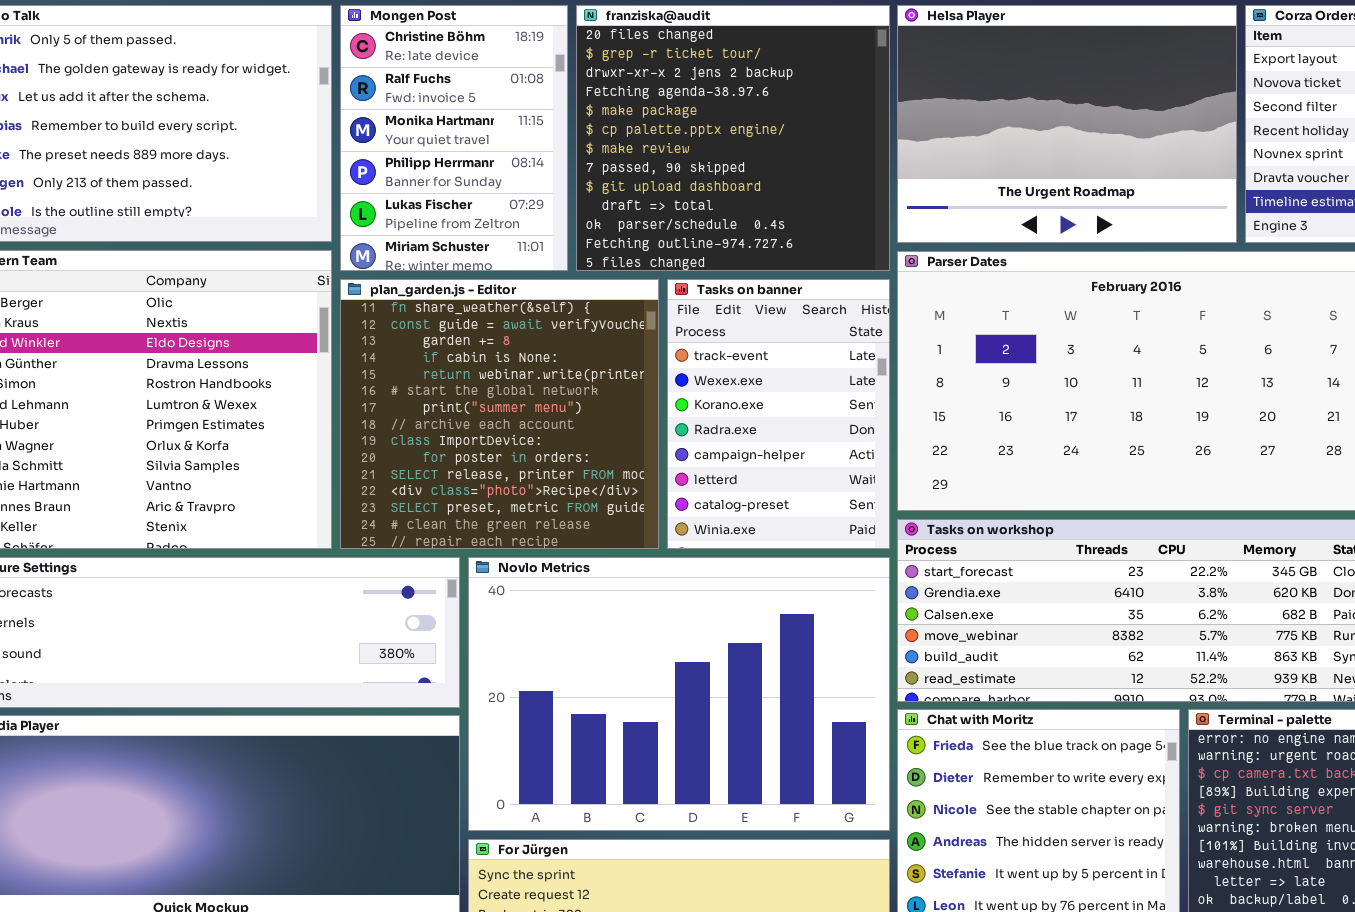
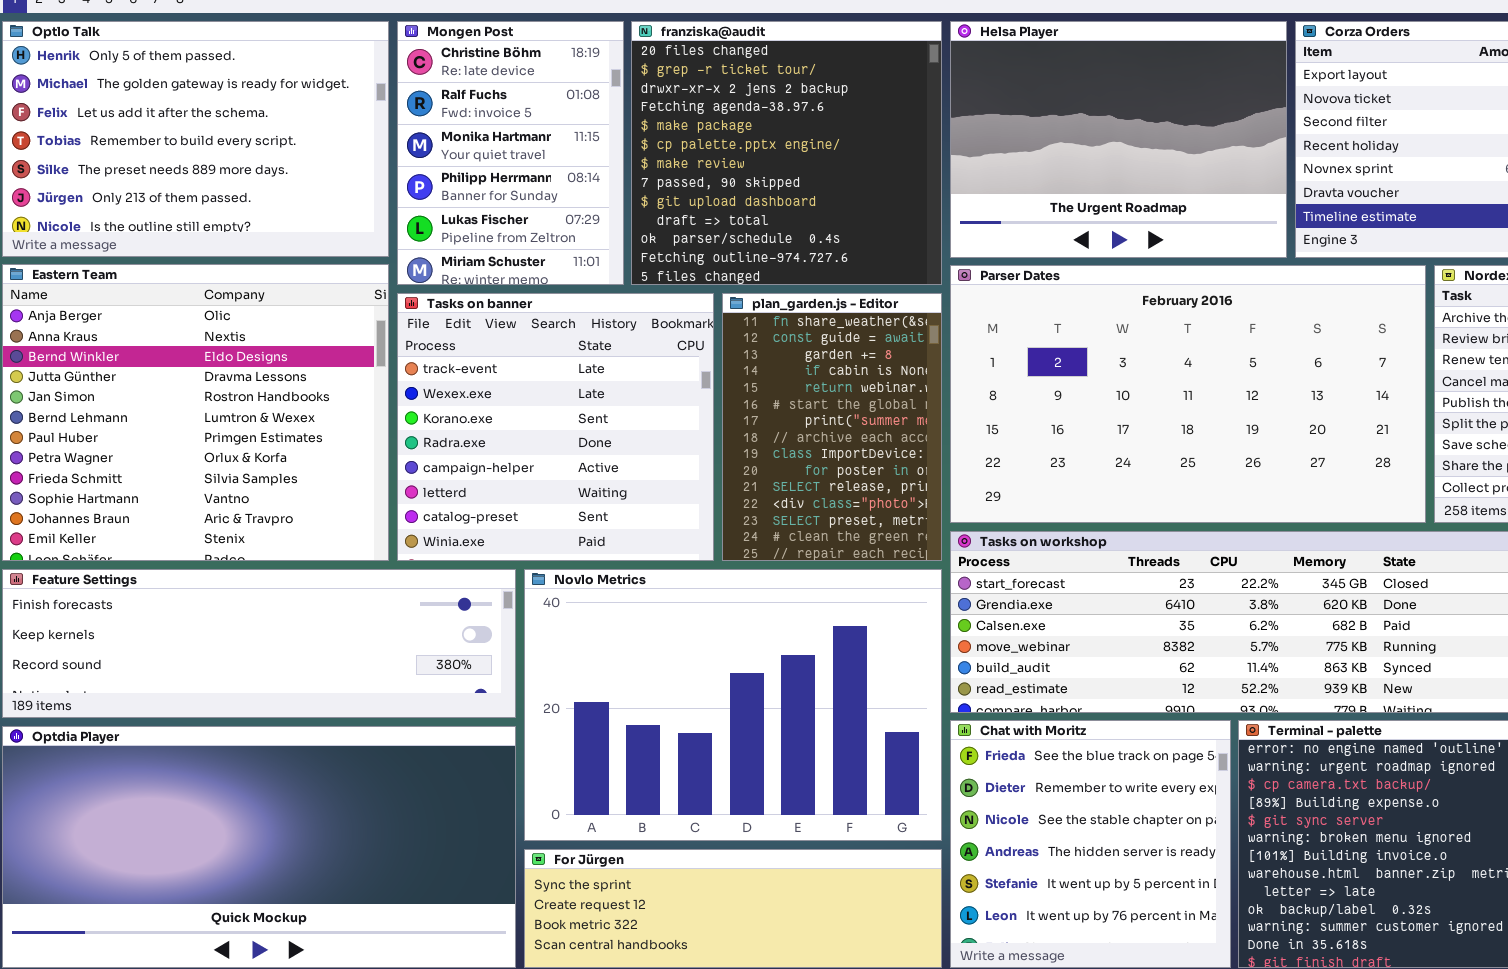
plan_garden.js - Editor: [340,279,659,549] -> [722,293,942,561], moved, resized
Tasks on banner: [667,279,890,549] -> [397,293,714,561], moved, resized

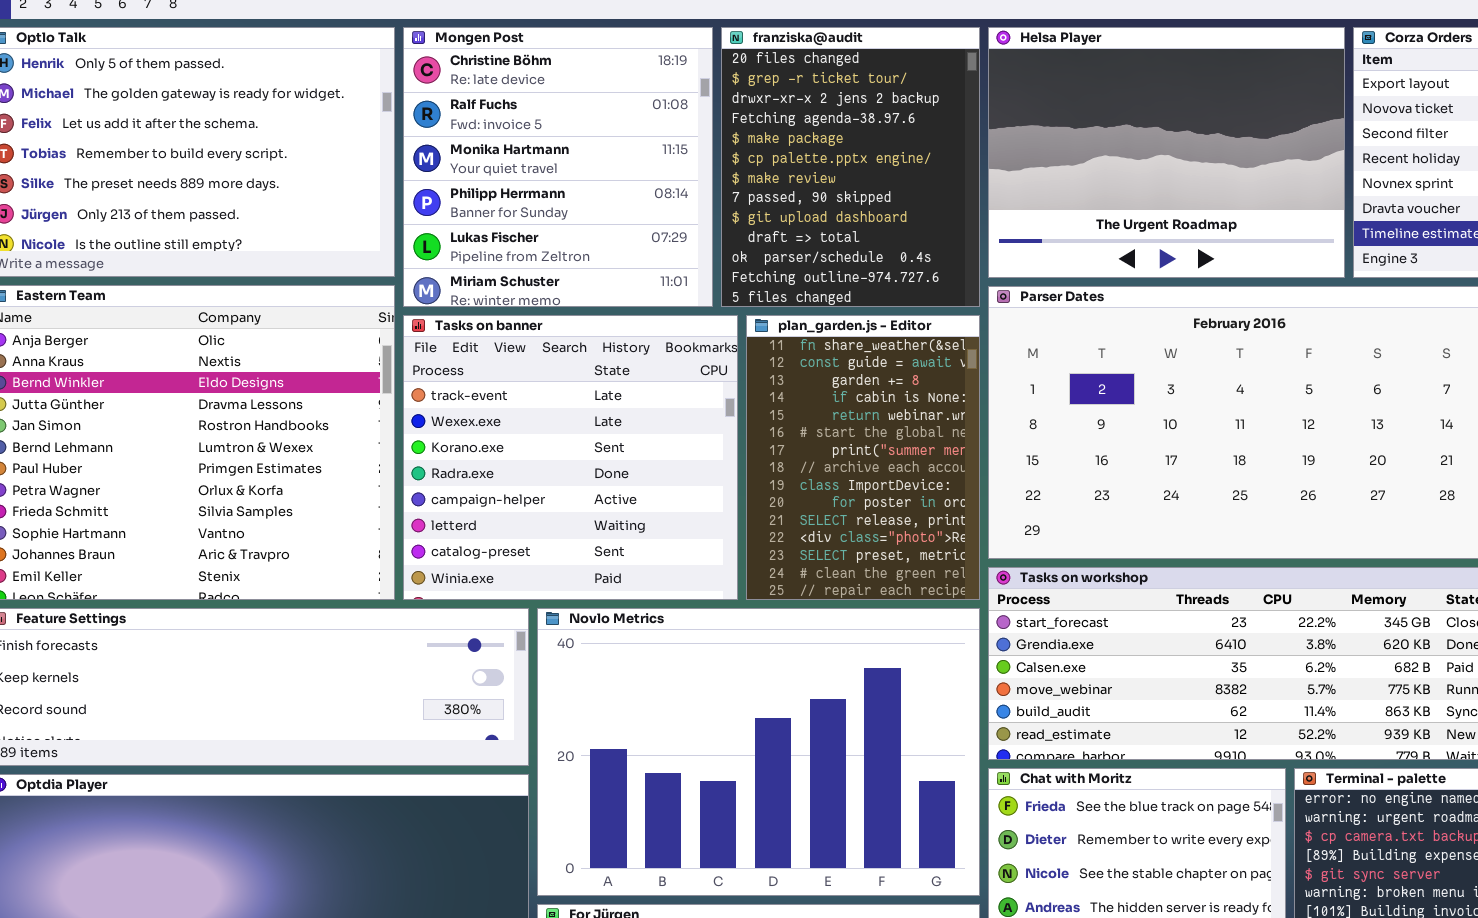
Mongen Post: [397,21,624,285] -> [403,27,713,307], resized
franziska@audit: [631,21,942,285] -> [721,27,980,307], resized

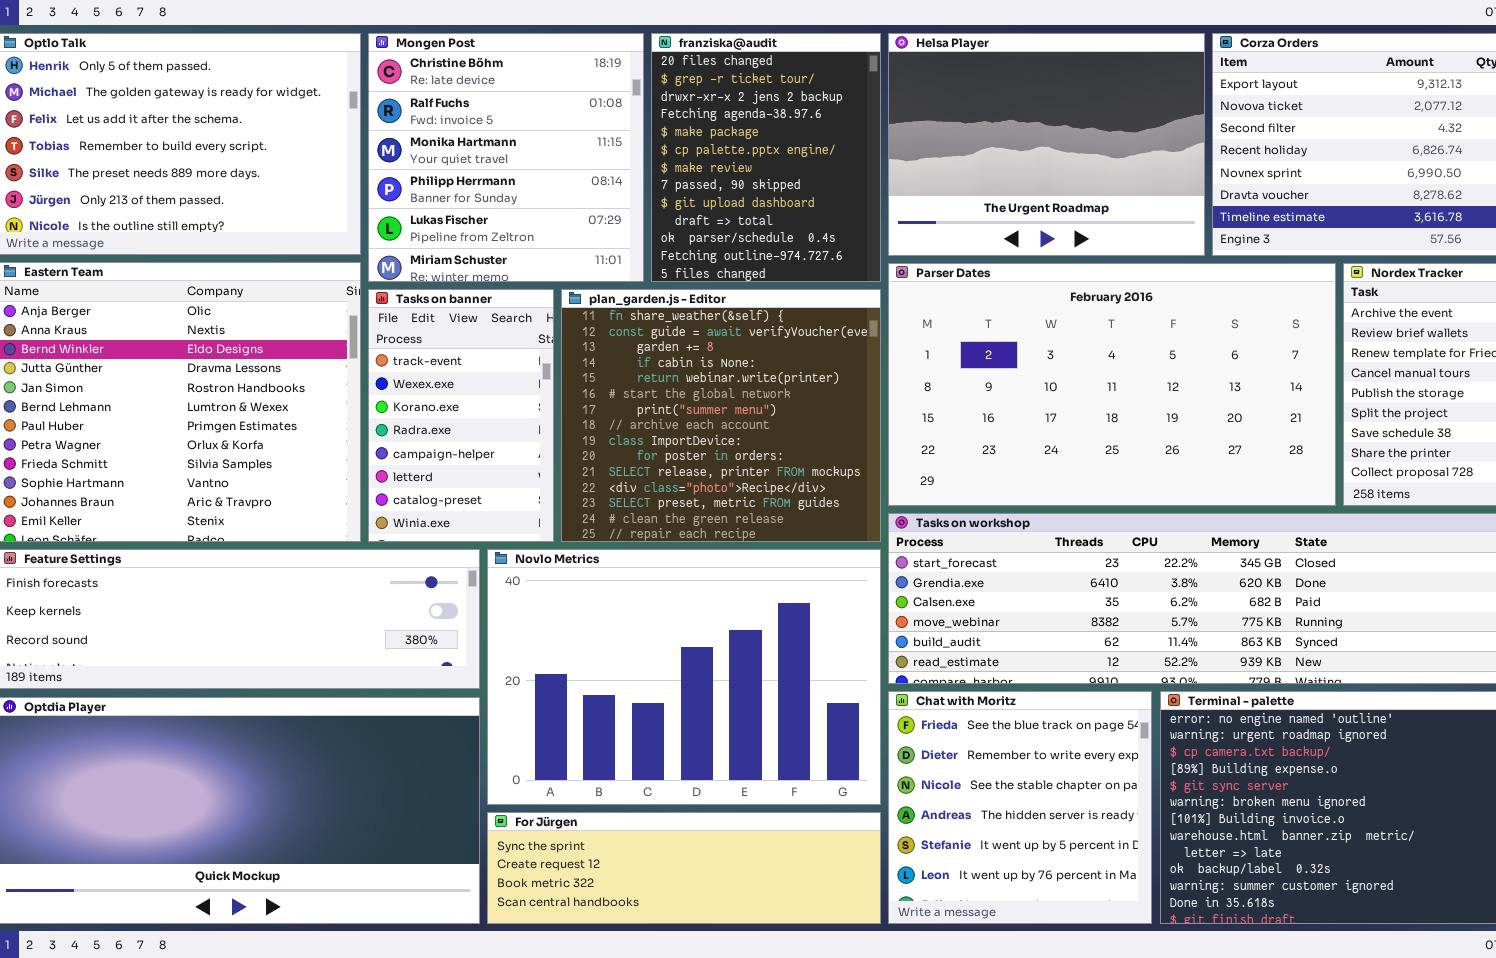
Tasks on banner: [403,315,738,600] -> [368,289,554,542], resized
plan_garden.js - Editor: [746,315,980,600] -> [561,289,881,542], resized

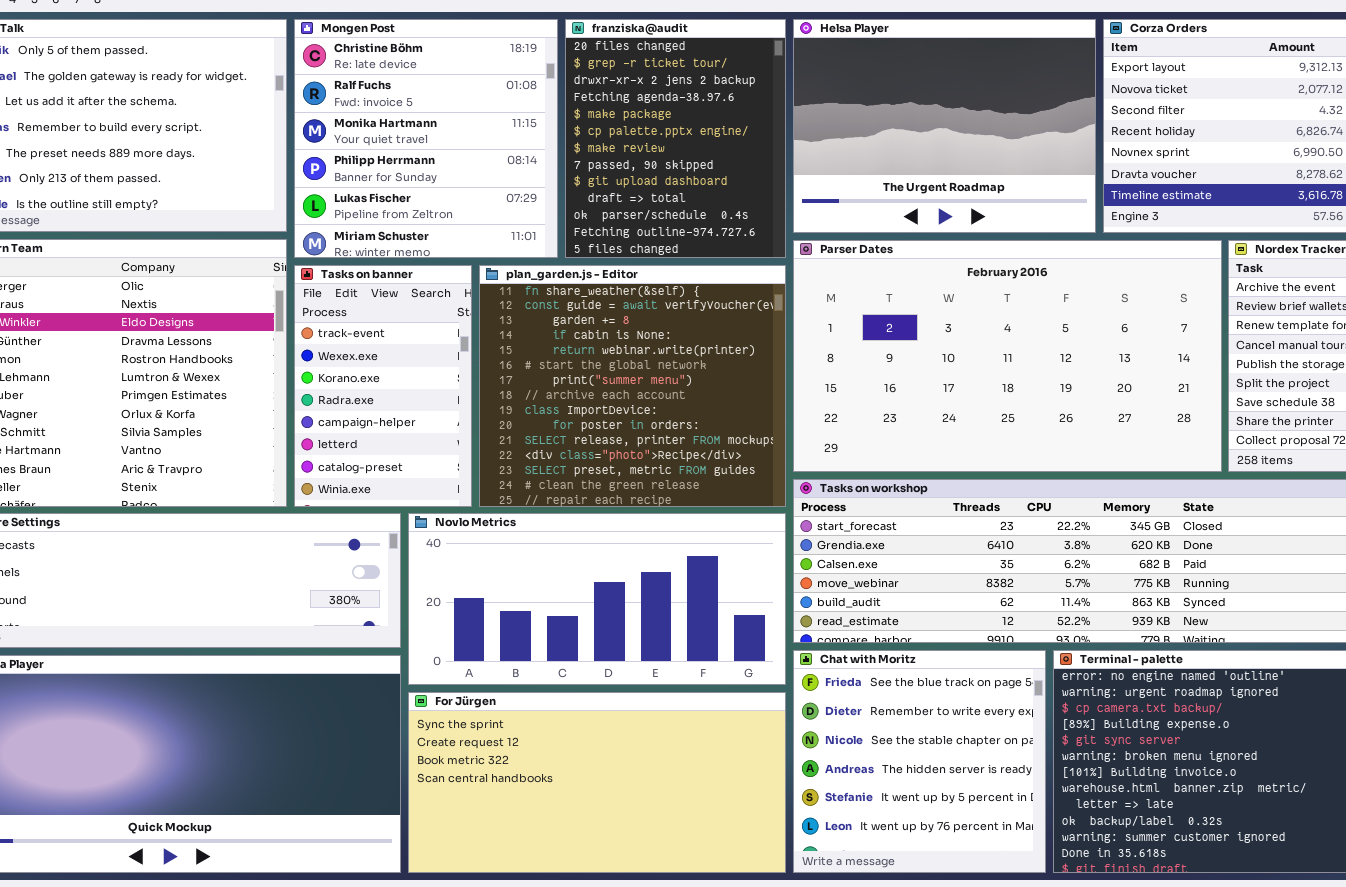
Novlo Metrics: [487,549,881,805] -> [408,513,786,685], resized
For Jürgen: [487,812,881,924] -> [408,692,786,873], resized

